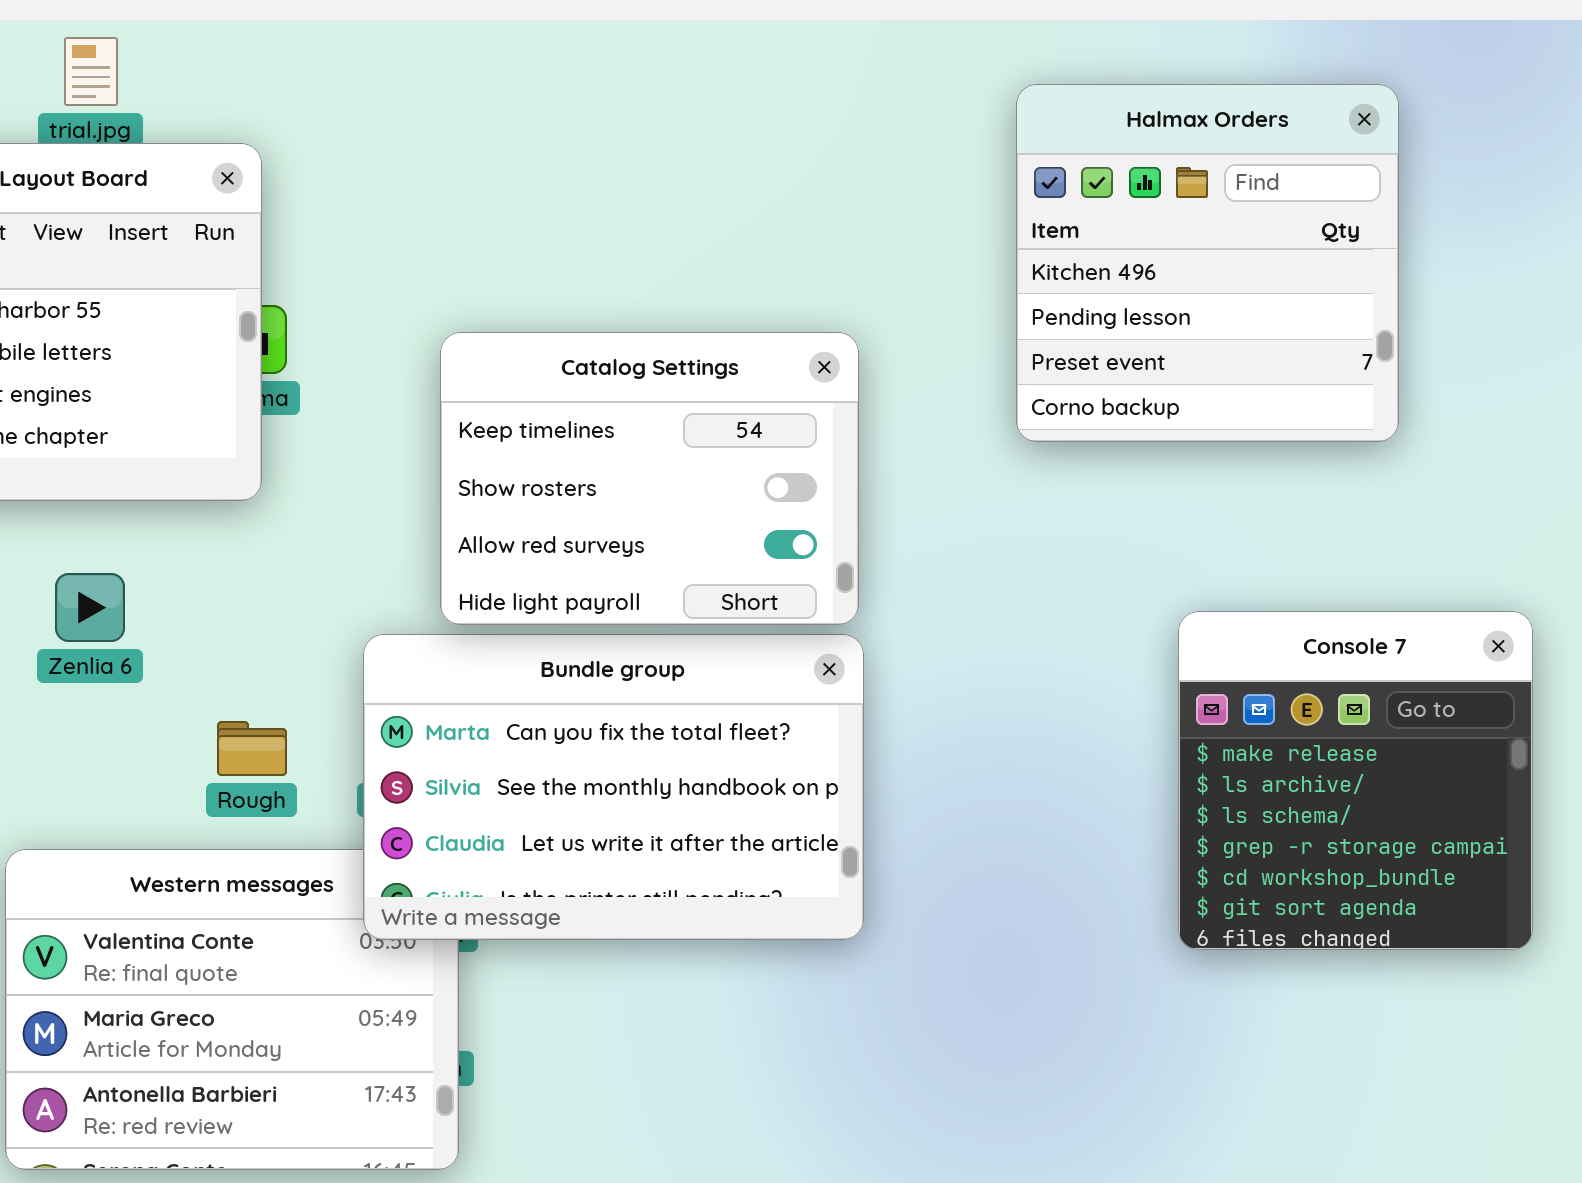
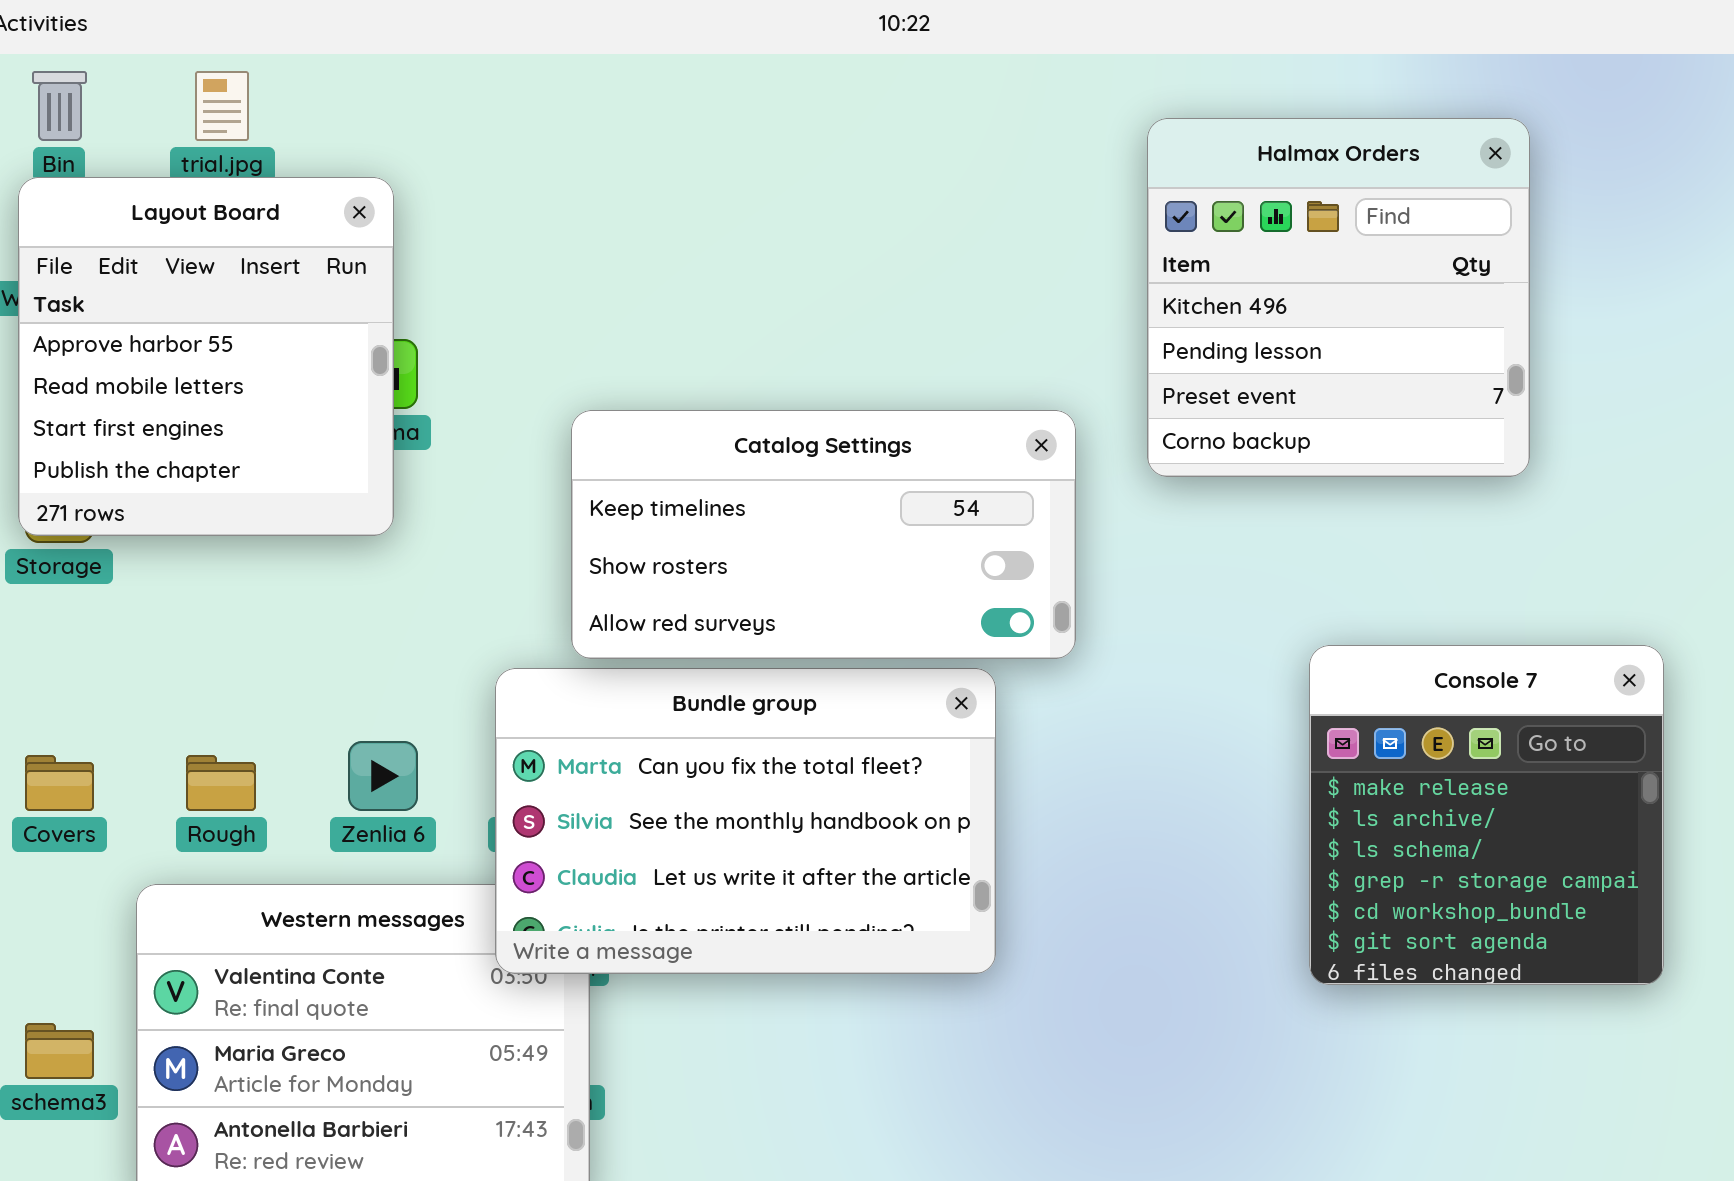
Catalog Settings: [440,332,859,625] -> [571,410,1076,659], resized
Zenlia 6: [55,573,125,642] -> [348,741,418,811], moved
Rough: [217,721,287,776] -> [186,755,256,811], moved

